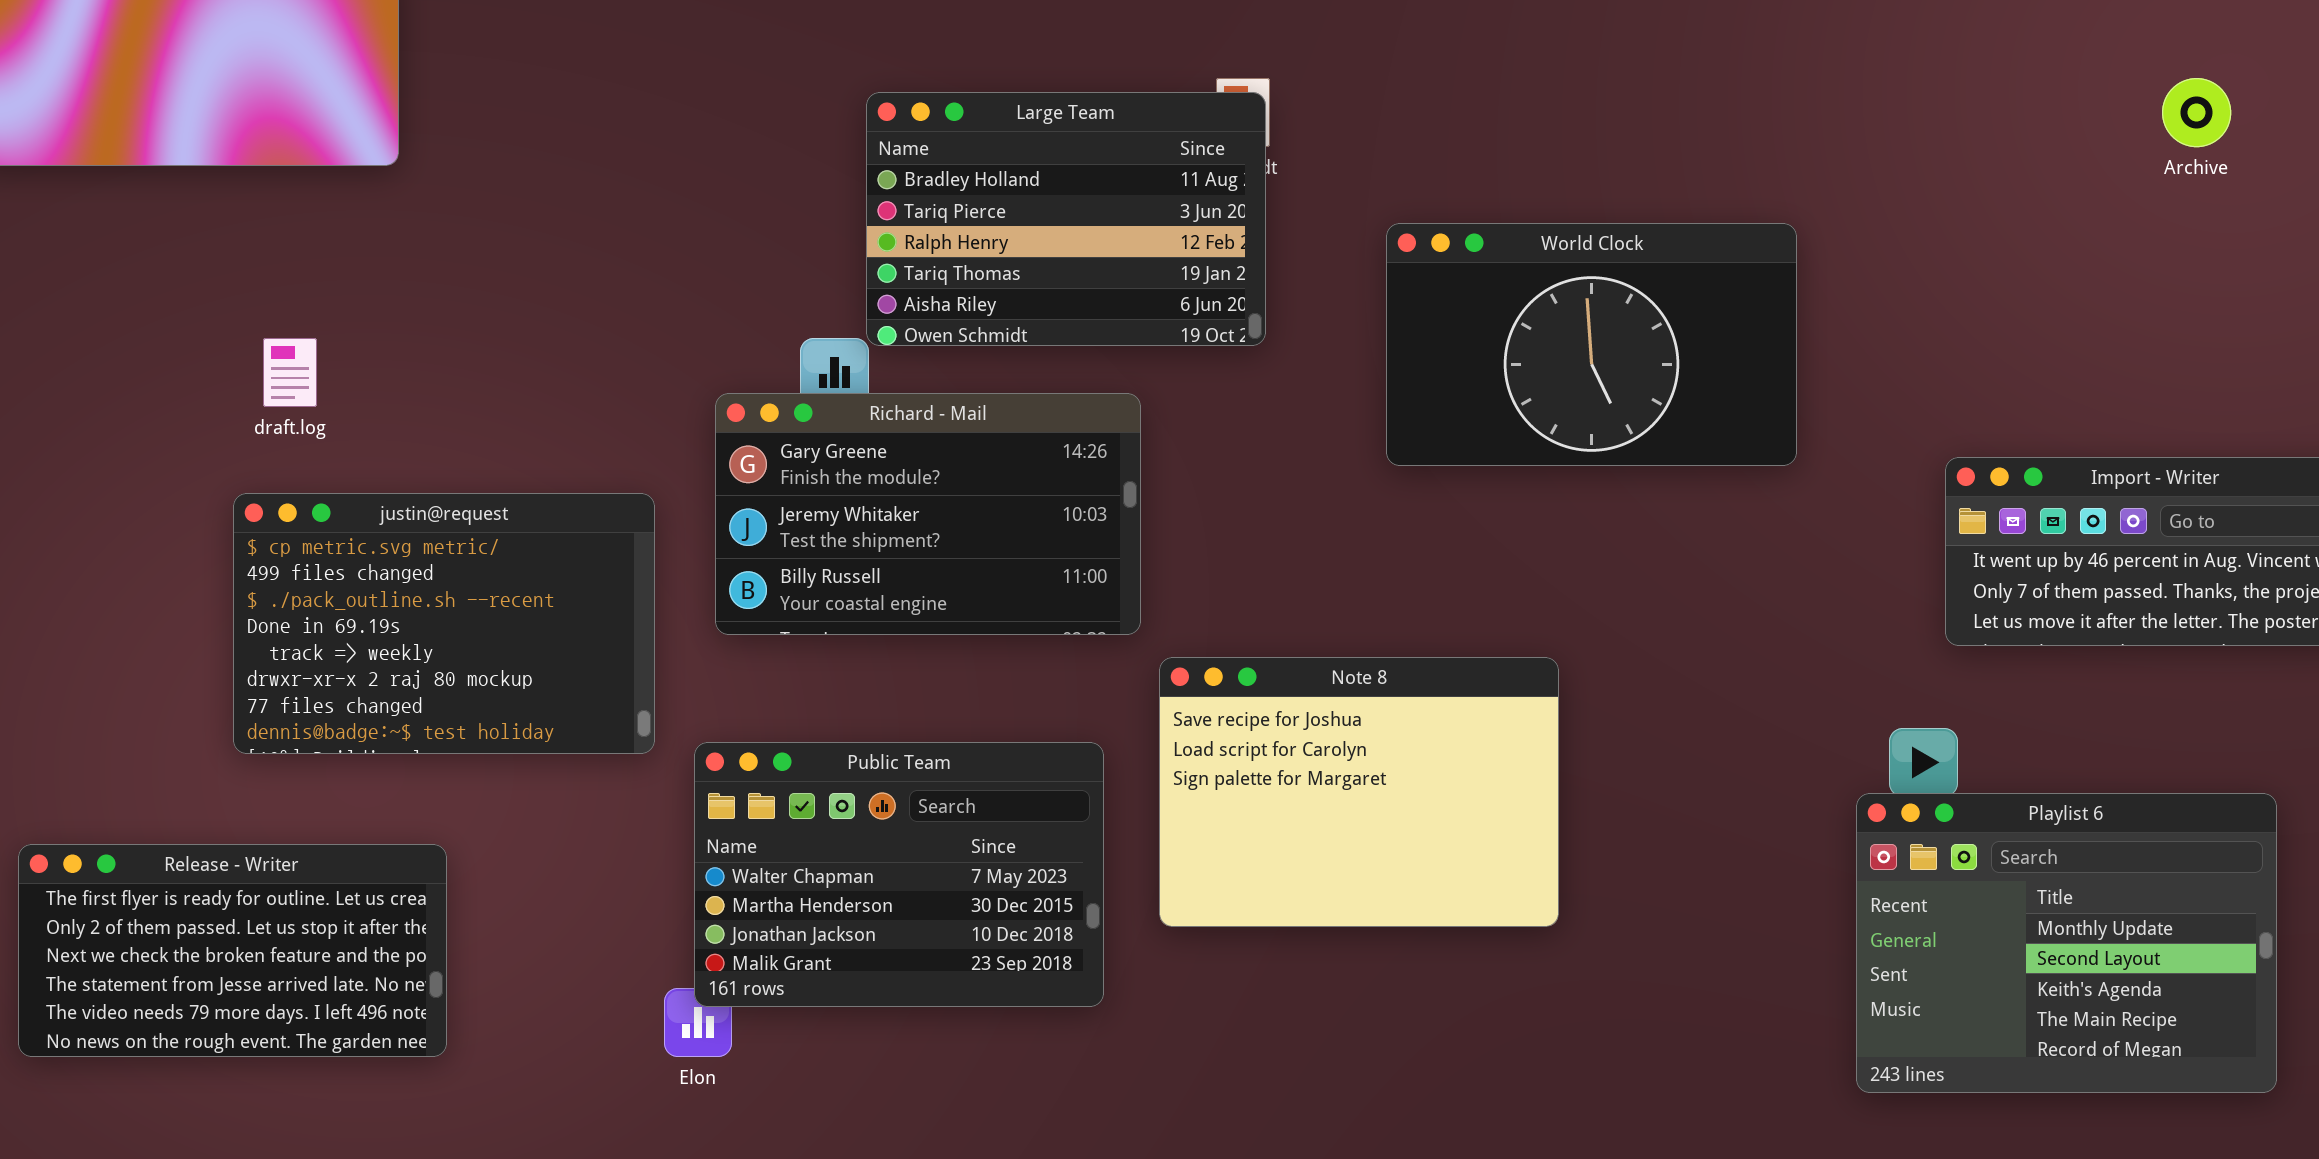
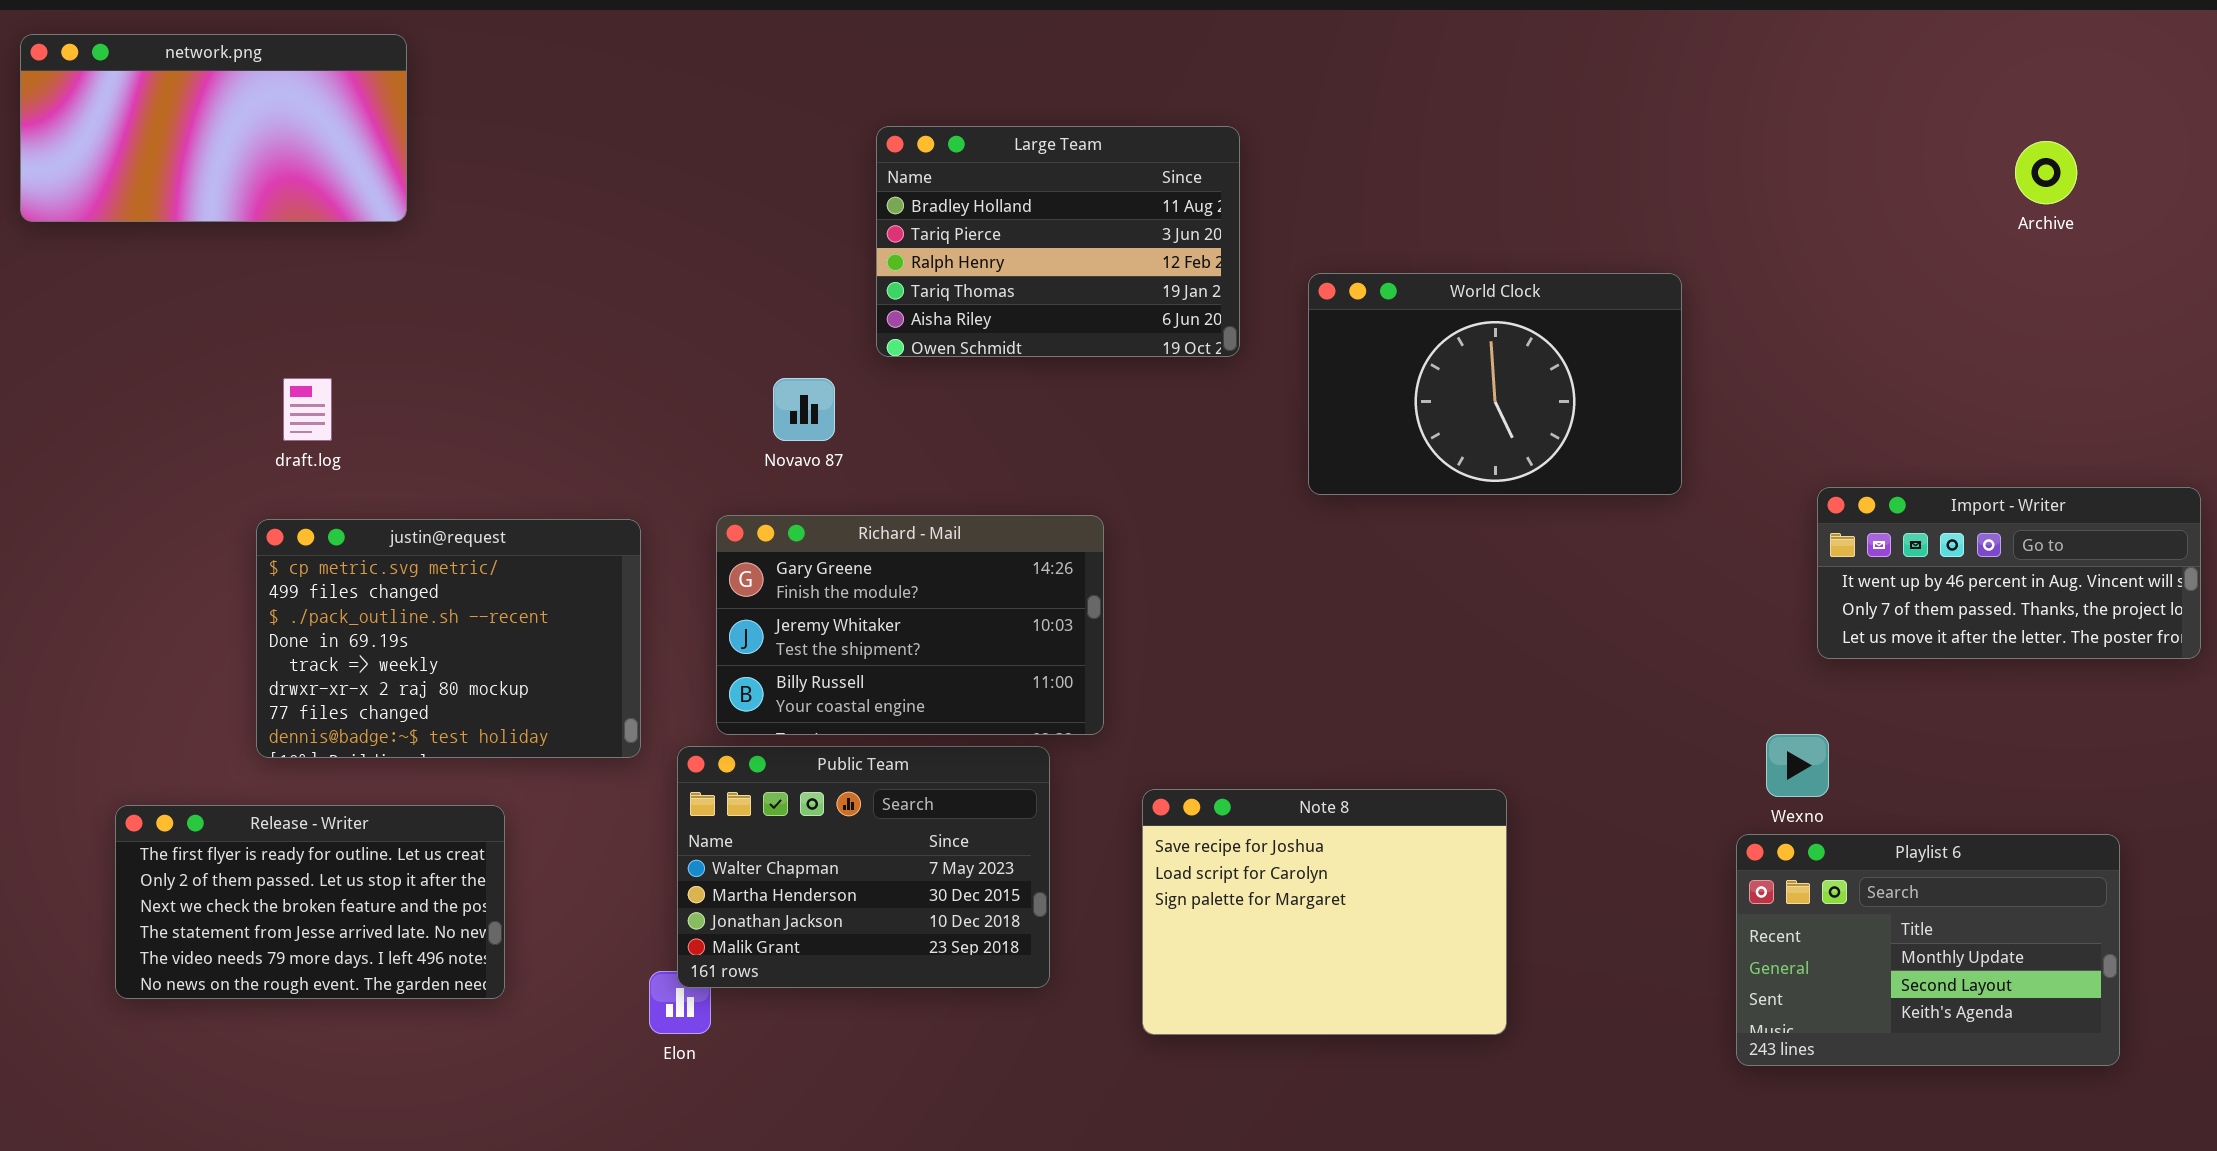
Large Team: [866,92,1266,346] -> [876,126,1240,357], moved
Richard - Mail: [715,393,1141,635] -> [716,515,1104,735], moved
Note 8: [1159,657,1559,927] -> [1142,789,1507,1035], moved
Playlist 6: [1856,793,2277,1093] -> [1736,834,2120,1066], resized
Release - Writer: [18,844,447,1057] -> [115,805,505,999], moved

